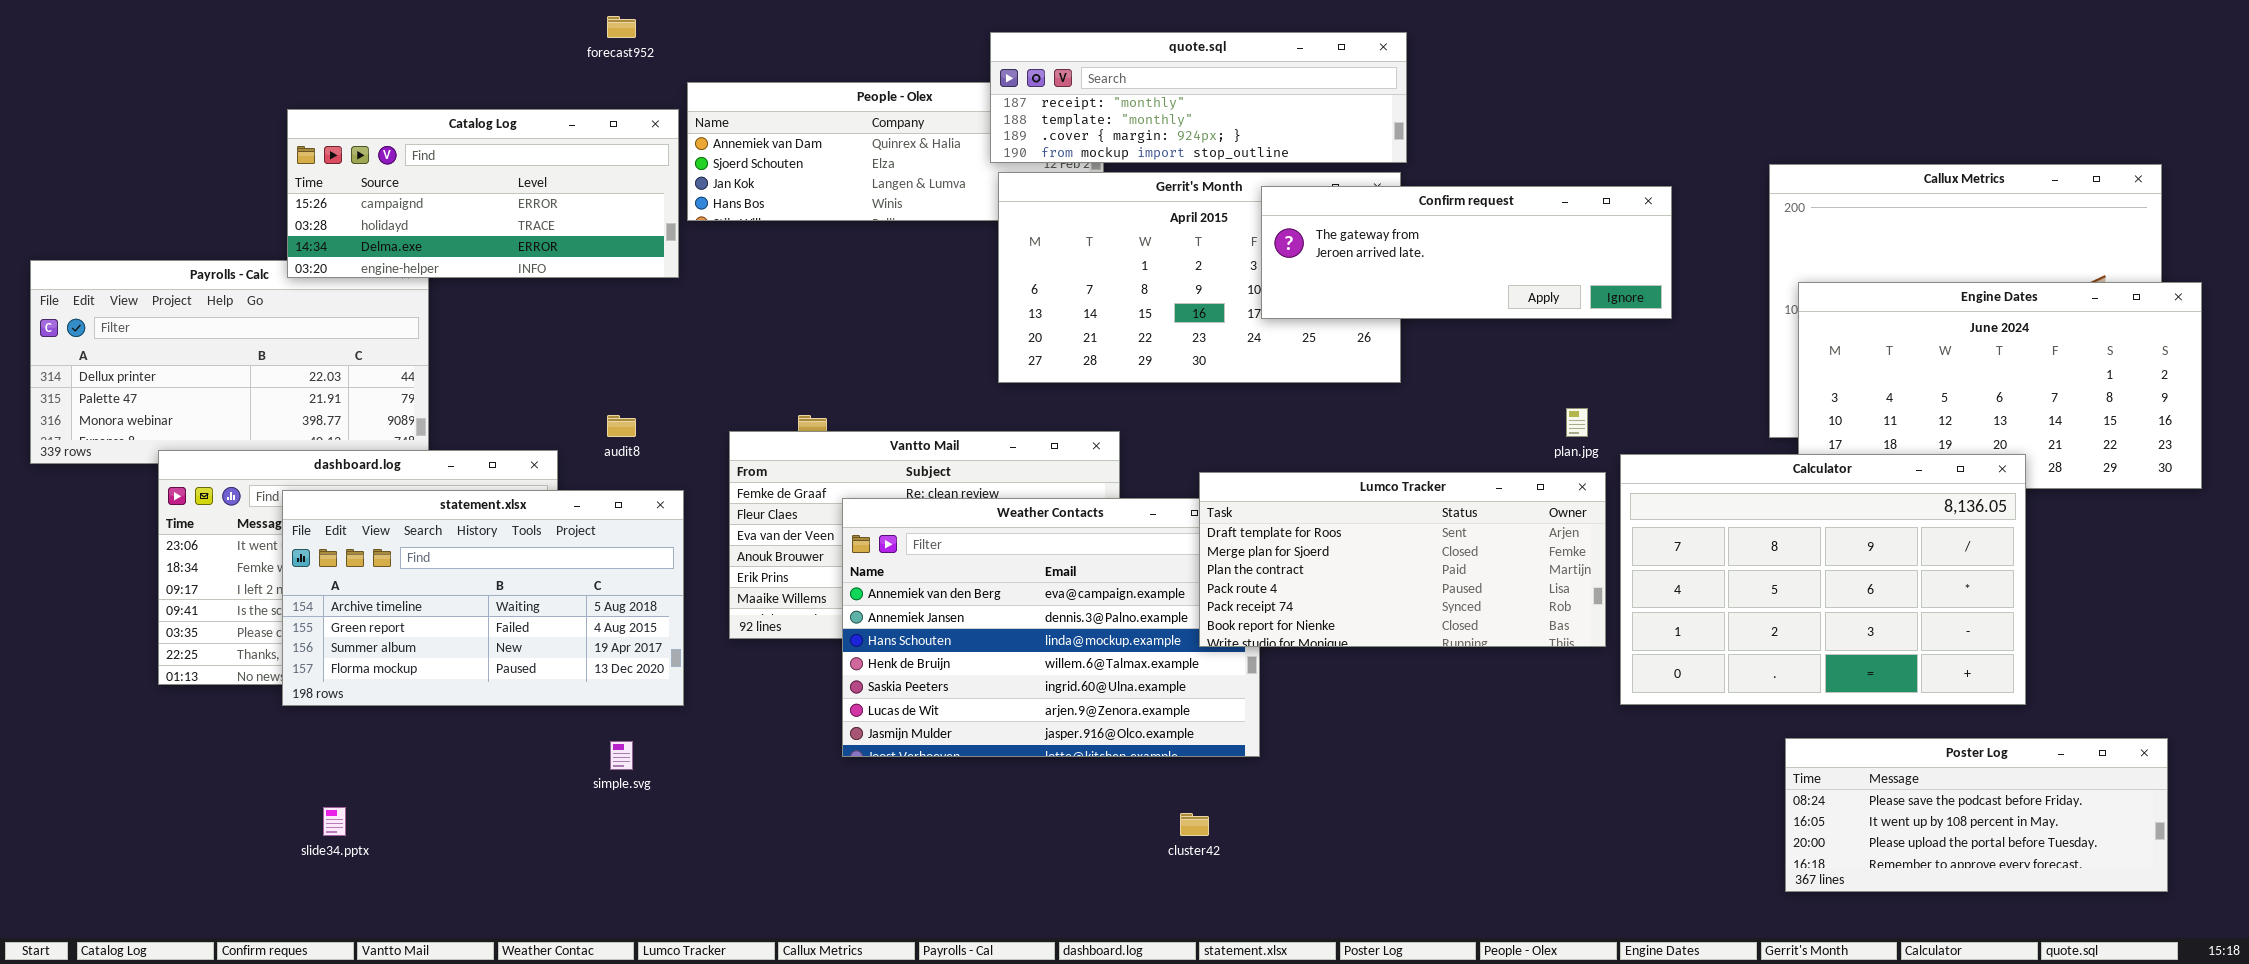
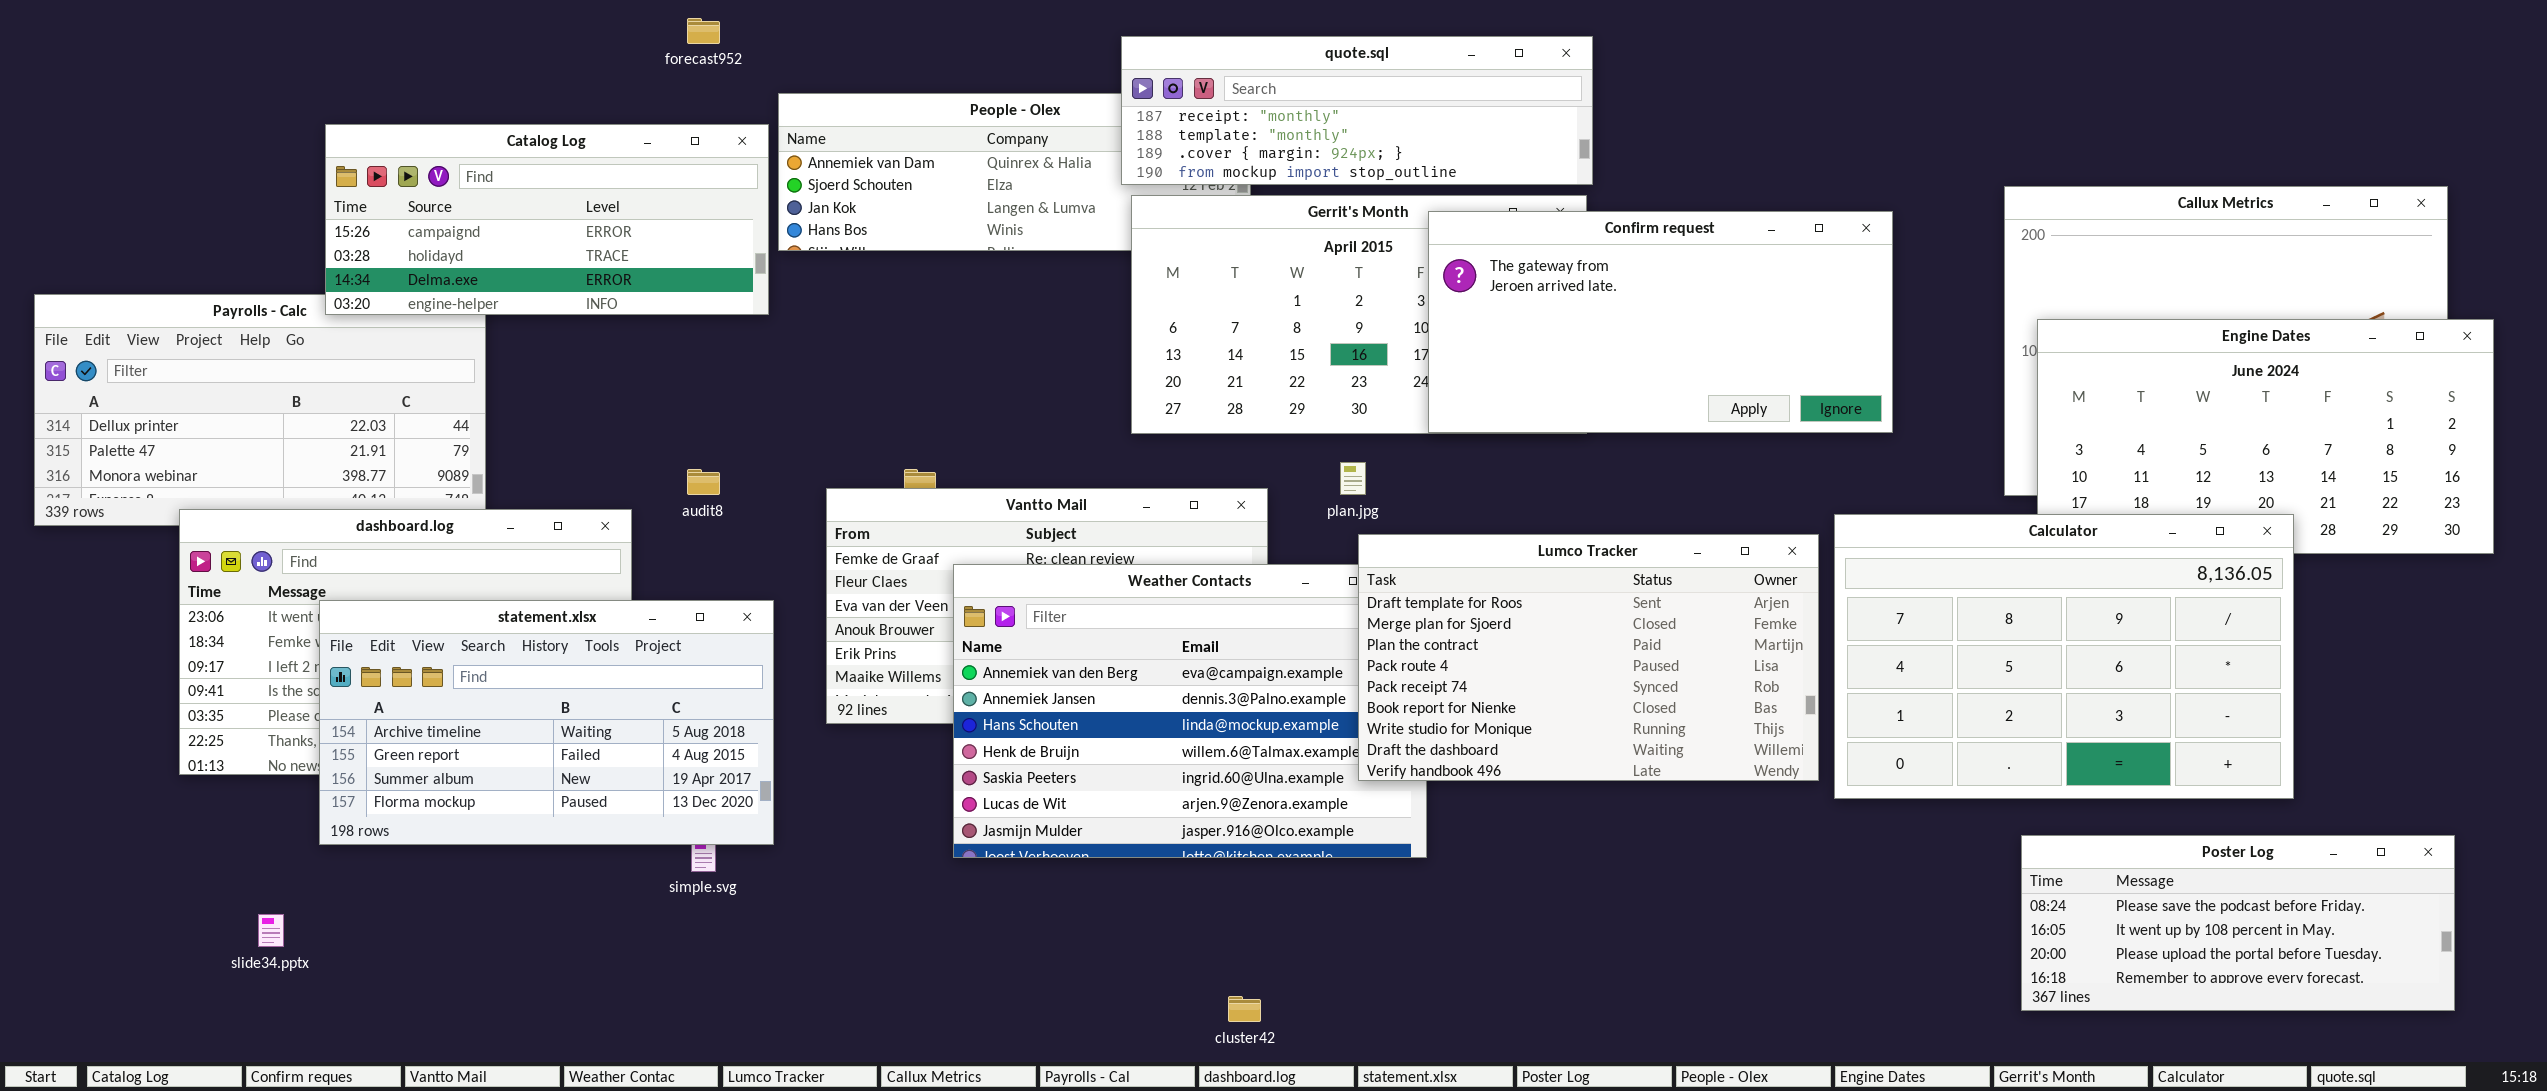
Confirm request: [1261,186,1672,319] -> [1428,211,1893,433], resized
plan.jpg: [1566,408,1588,437] -> [1340,462,1366,495], moved
Lumco Tracker: [1199,472,1606,647] -> [1358,534,1819,781], resized
statement.xlsx: [282,490,684,706] -> [319,600,774,845], moved
slide34.pptx: [323,807,346,836] -> [258,914,284,947], moved
cluster42: [1180,813,1209,836] -> [1228,996,1261,1022], moved

